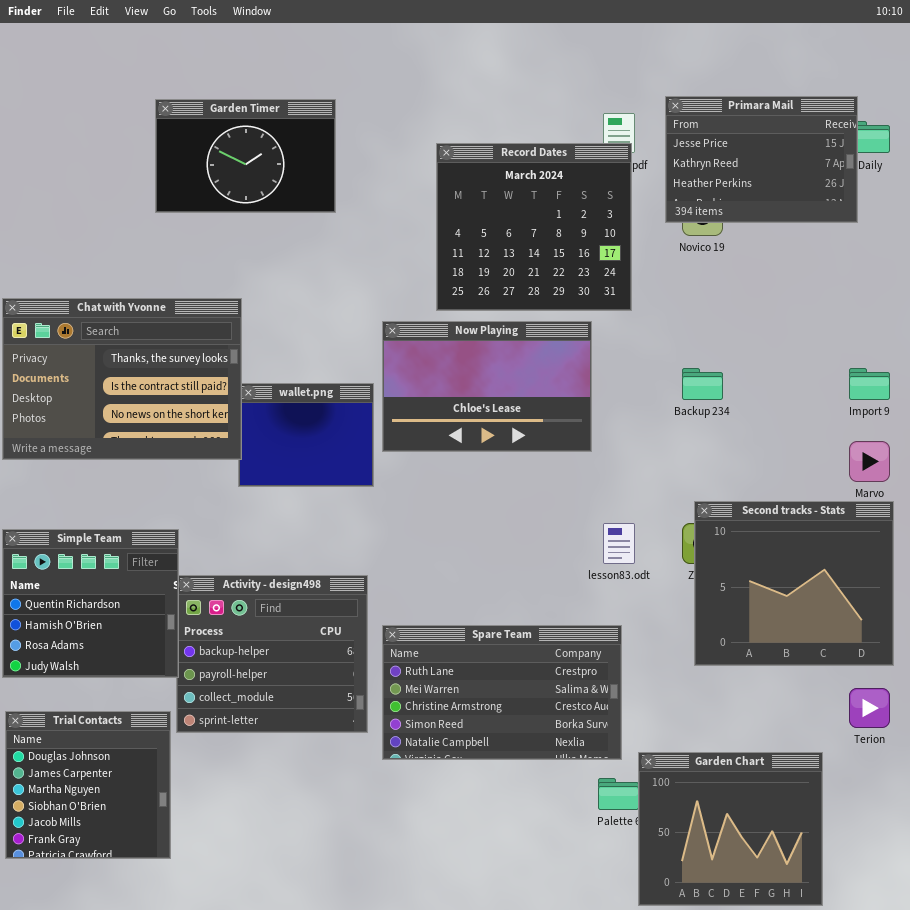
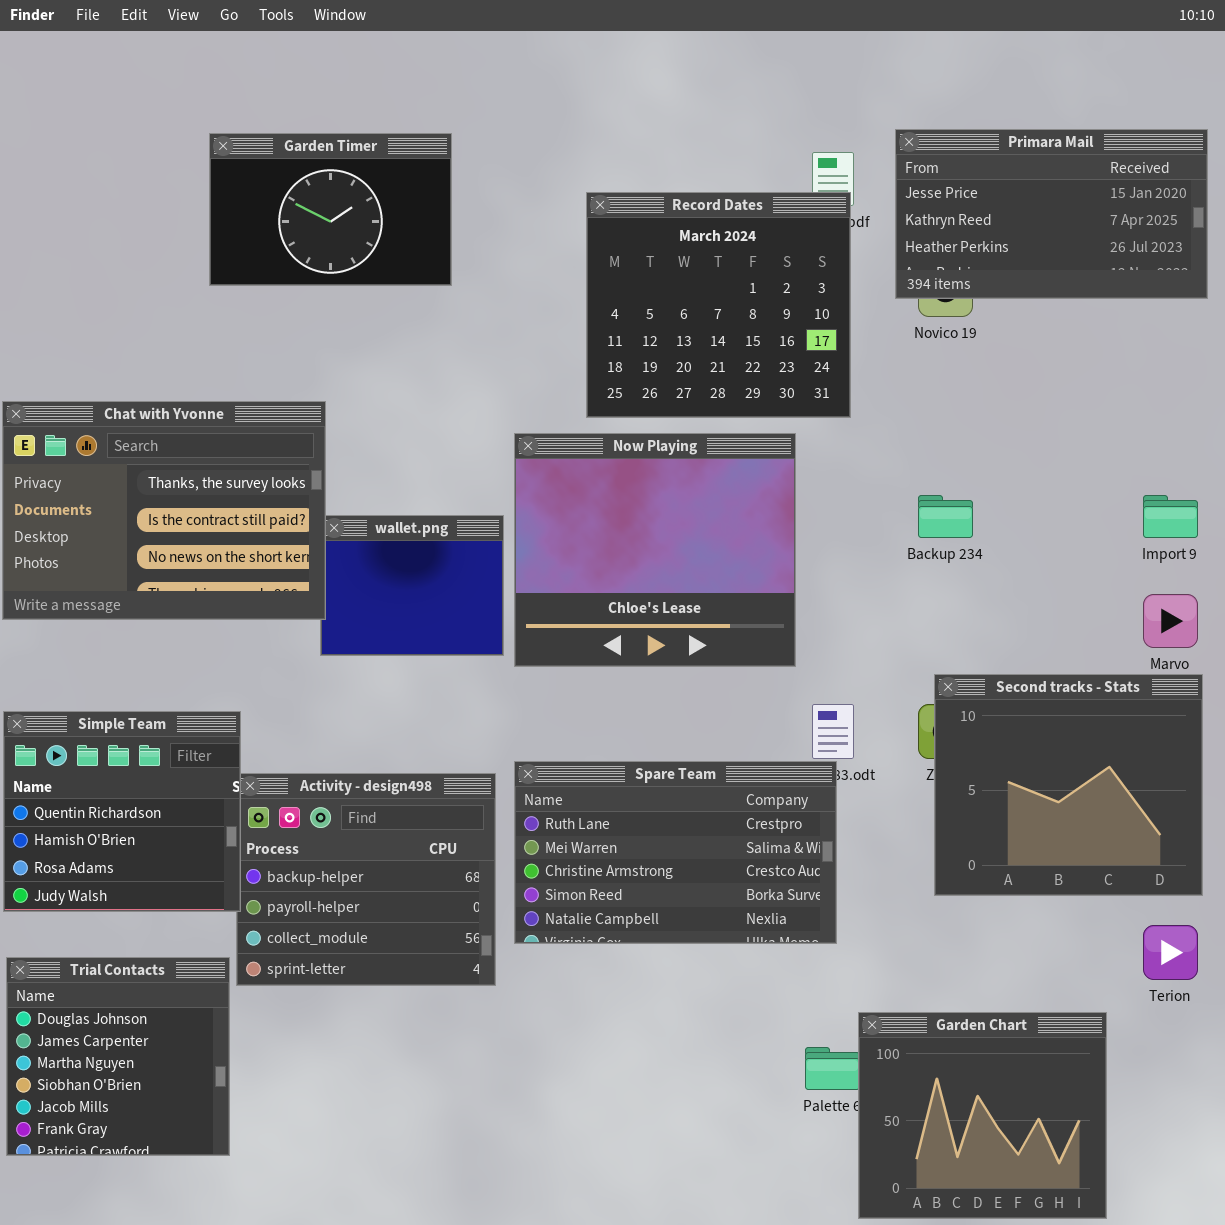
Primara Mail: [665,96,858,223] -> [895,129,1208,299], resized
Now Playing: [382,321,592,452] -> [514,433,796,667], resized
Spare Team: [382,625,622,760] -> [514,761,837,944], moved

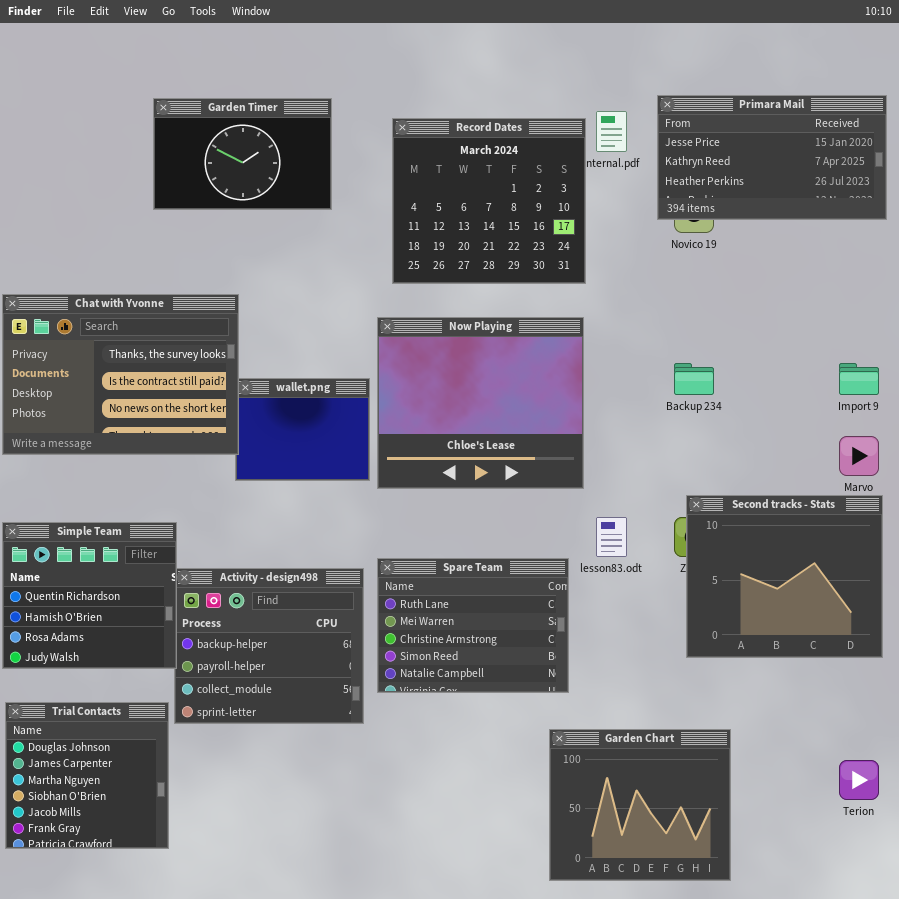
Record Dates: [586,192,851,418] -> [392,118,586,284], moved
Spare Team: [514,761,837,944] -> [377,558,569,693], resized
Terion: [1143,925,1198,980] -> [839,760,879,800], moved
Garden Chart: [858,1012,1107,1219] -> [549,729,731,881], moved

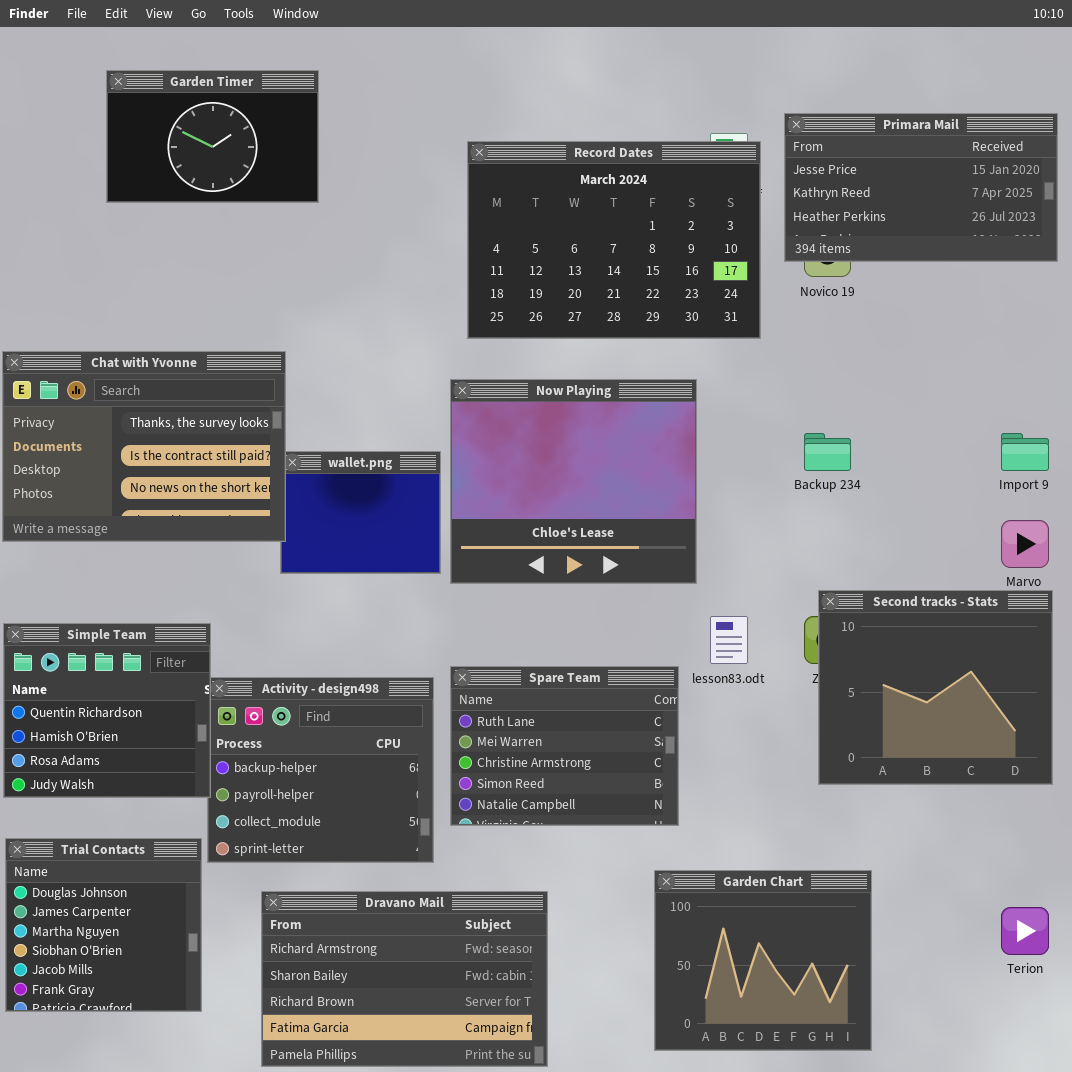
Garden Timer: [153,98,332,210] -> [106,70,319,203], moved
Record Dates: [392,118,586,284] -> [467,141,761,339], resized
Dravano Mail: none -> [261,891,548,1067], opened

